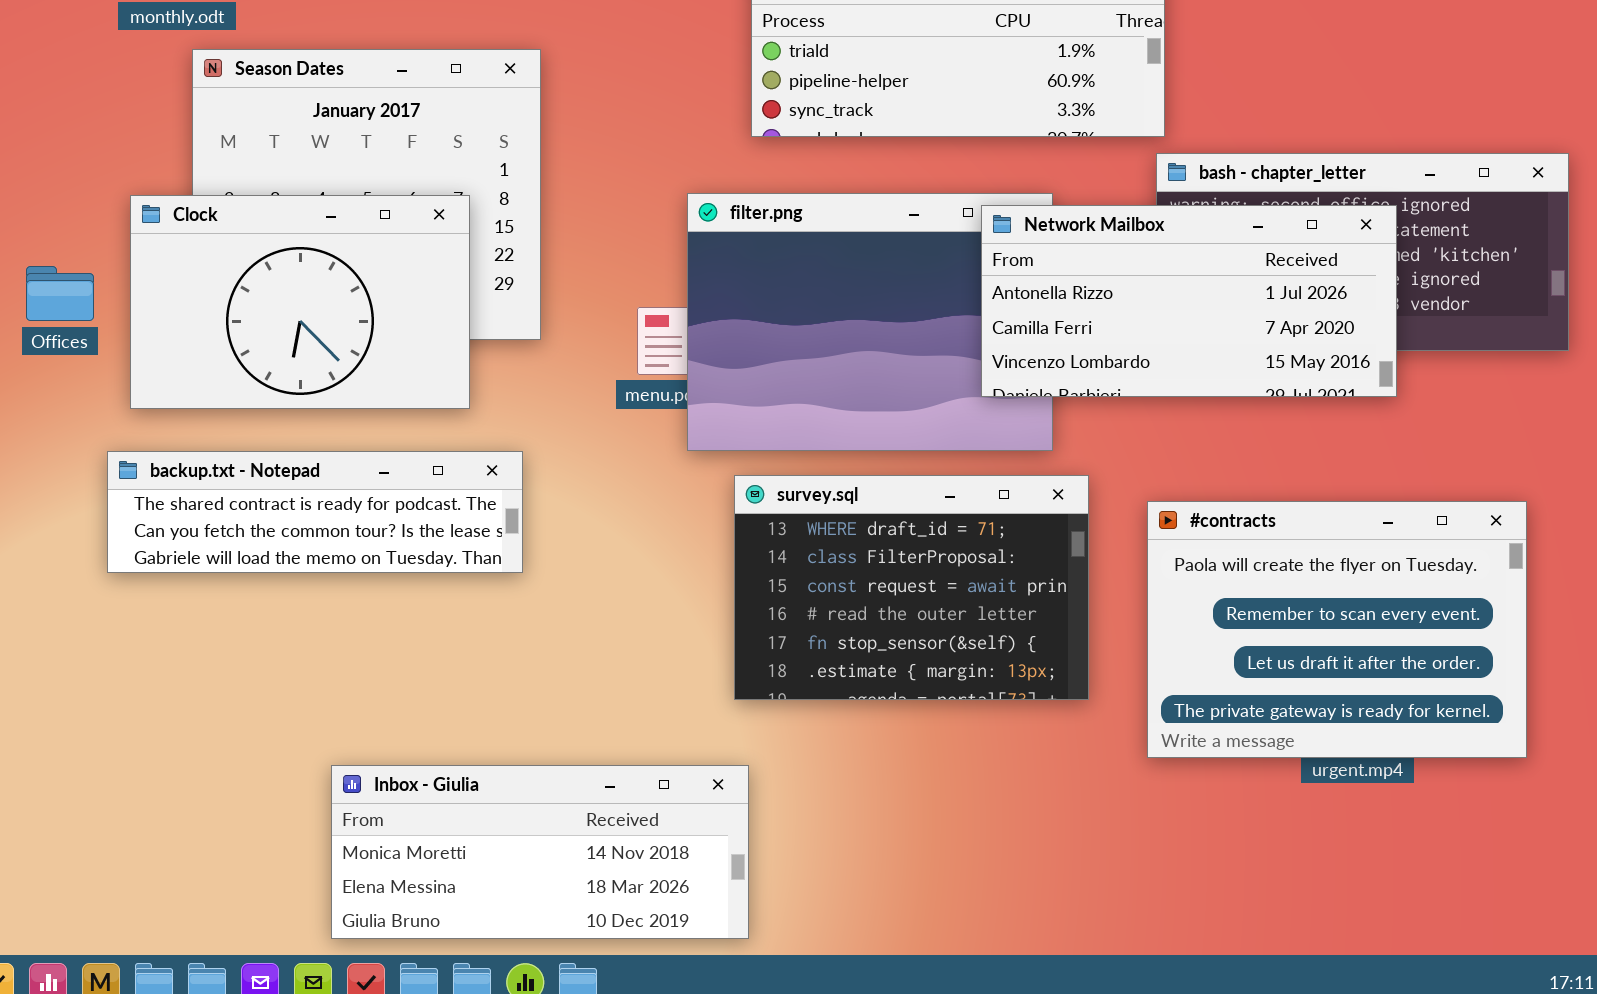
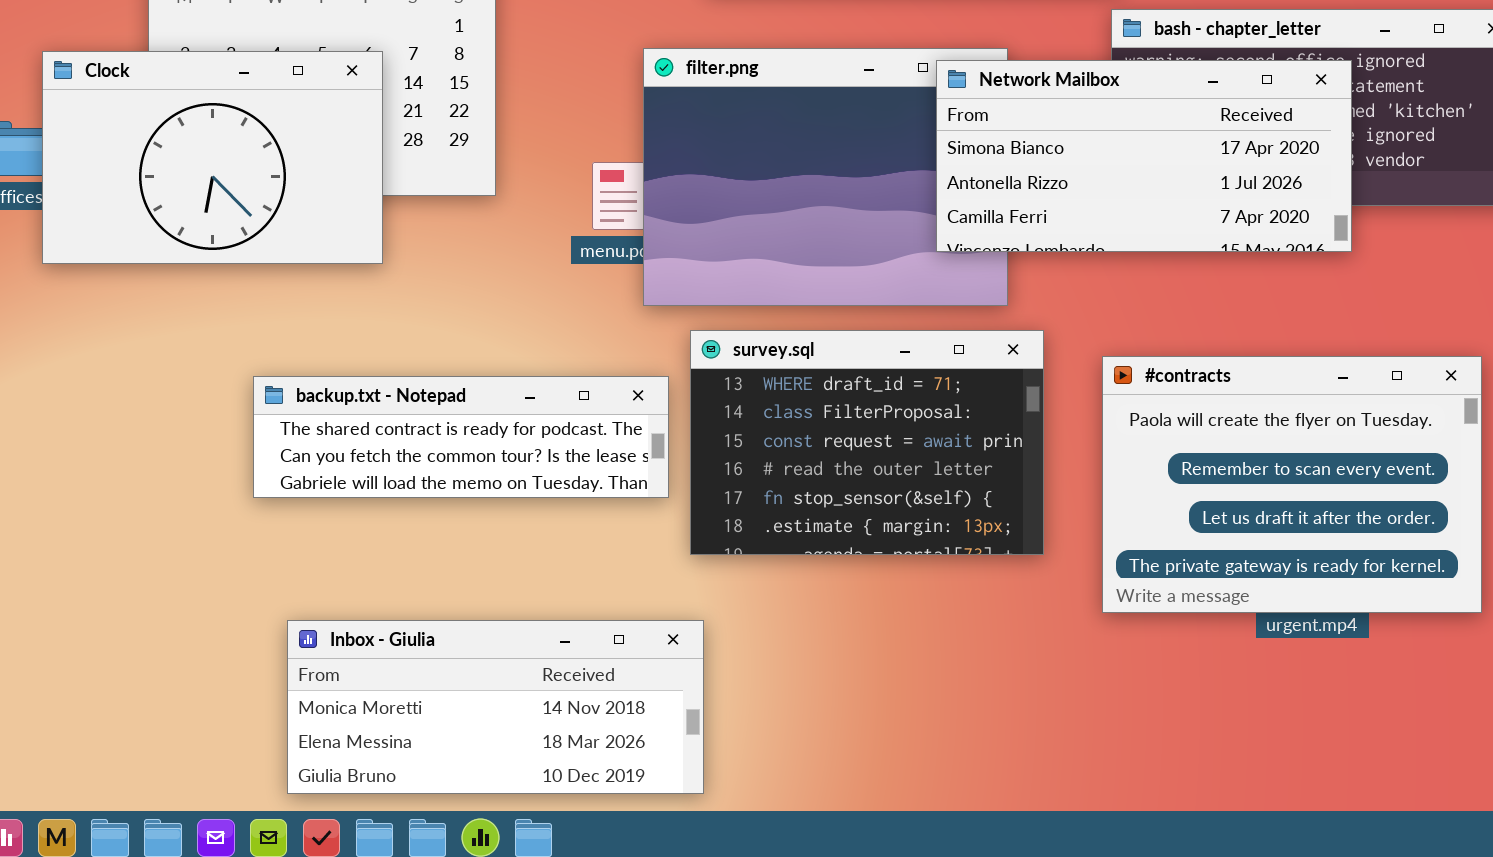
Clock: [130,195,470,409] -> [42,51,383,264], moved
Network Mailbox: [981,205,1397,397] -> [936,60,1352,252], scrolled up 1 row
backup.txt - Notepad: [107,451,523,573] -> [253,376,669,498], moved

